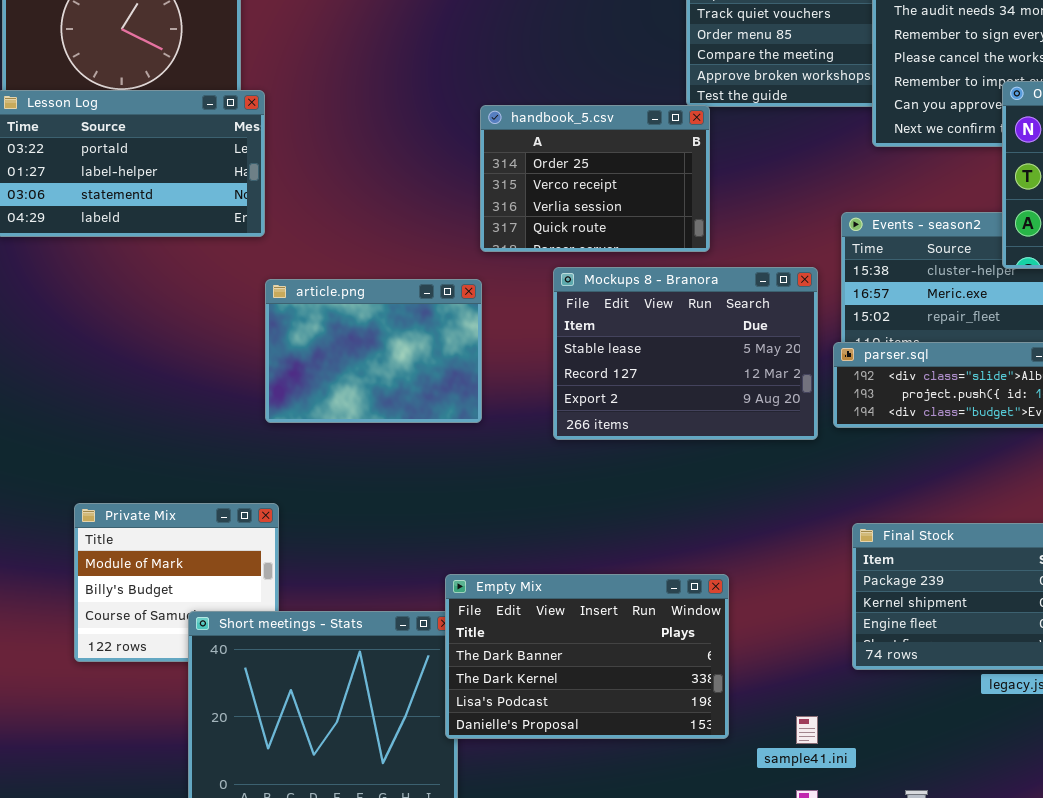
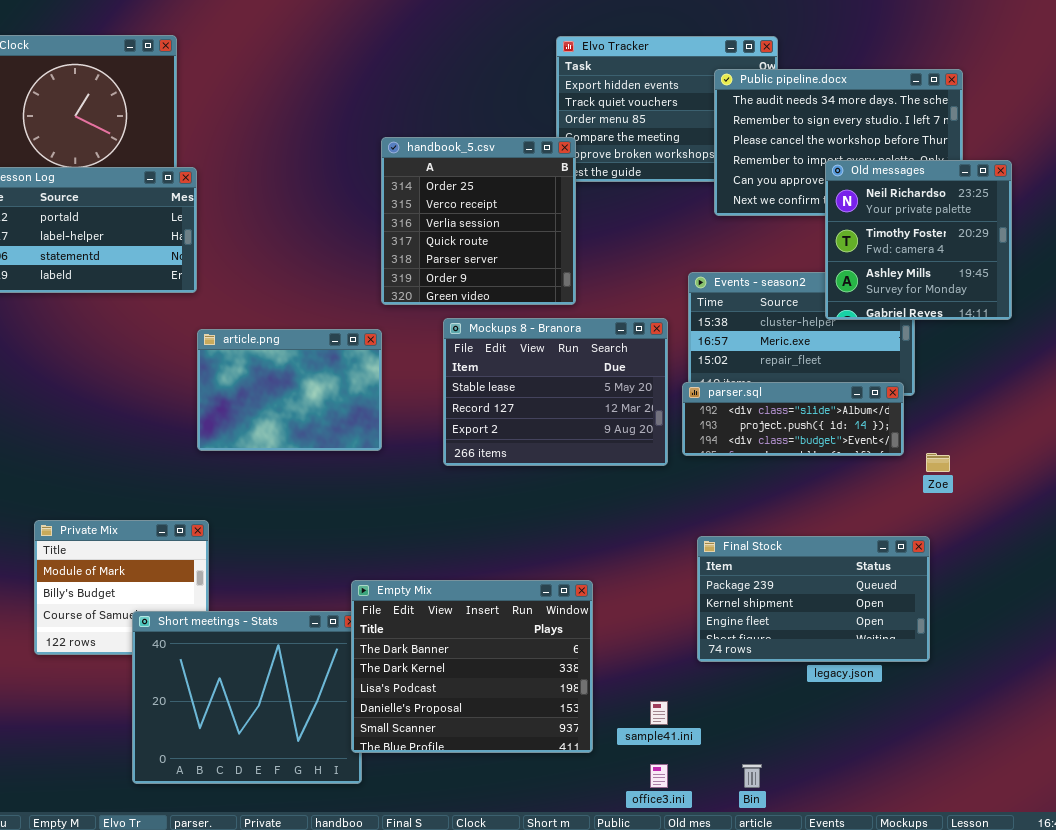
handbook_5.csv: [480,105,710,252] -> [381,137,576,305], resized
Empty Mix: [445,574,729,739] -> [351,580,593,753], resized

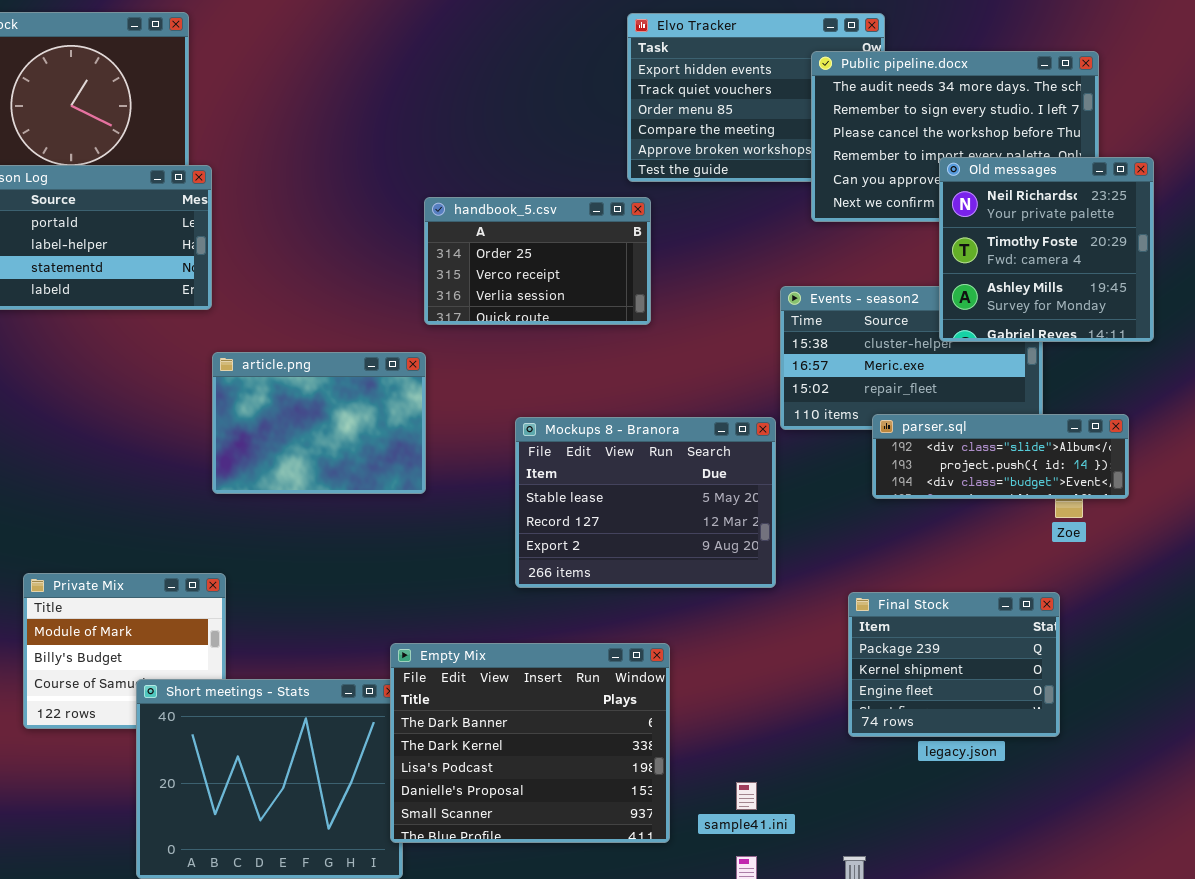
handbook_5.csv: [381,137,576,305] -> [424,197,651,325], resized
Mockups 8 - Branora: [443,318,668,466] -> [515,417,776,588], moved
parser.sql: [682,382,904,456] -> [872,414,1129,499], moved
Final Stock: [697,536,930,662] -> [848,592,1060,737], resized

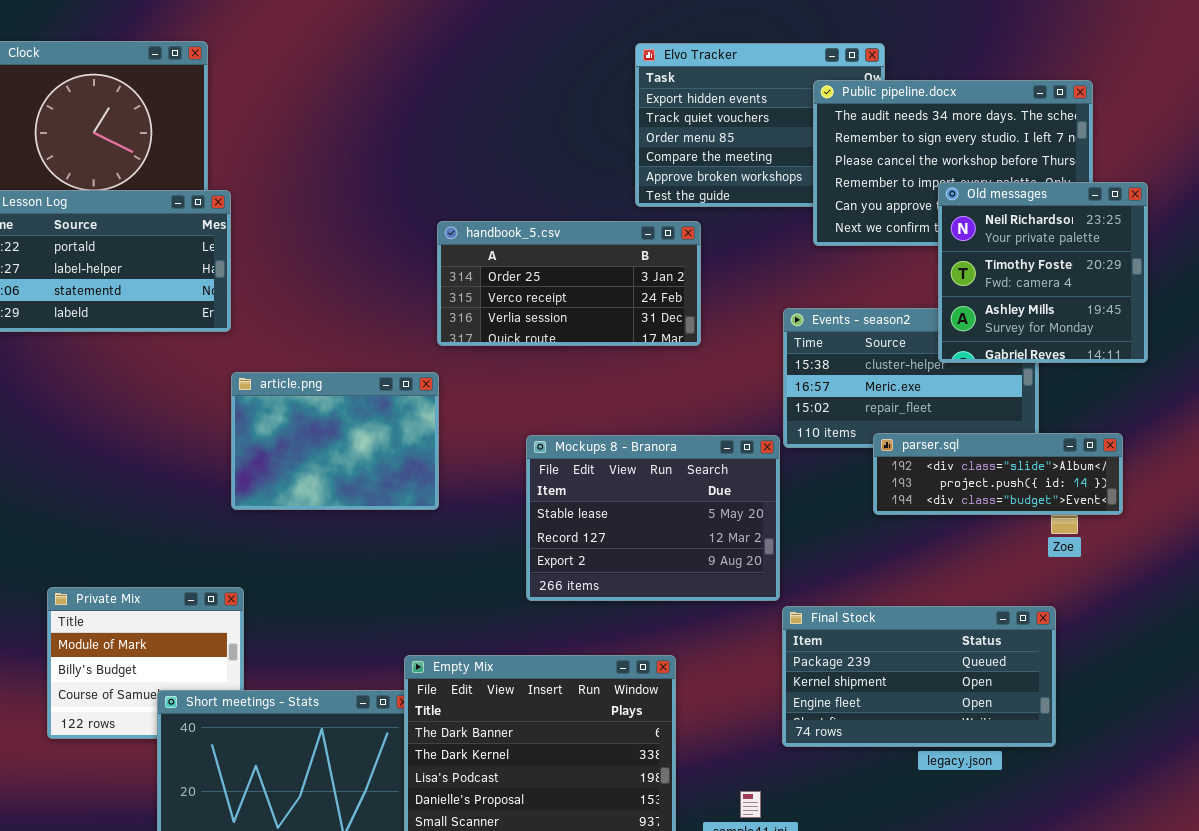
handbook_5.csv: [424,197,651,325] -> [437,221,701,346], resized
Final Stock: [848,592,1060,737] -> [782,606,1056,747], resized

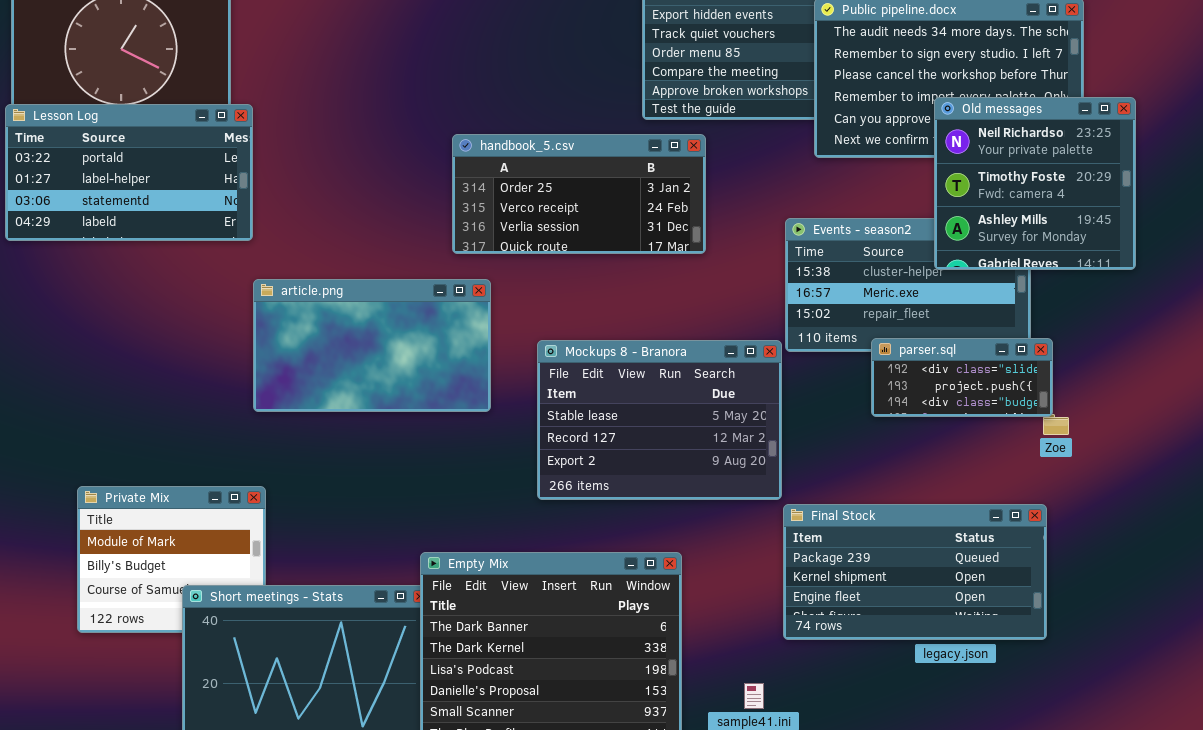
article.png: [231,372,439,510] -> [253,279,491,412], resized
parser.sql: [873,433,1123,515] -> [871,338,1053,417], resized

